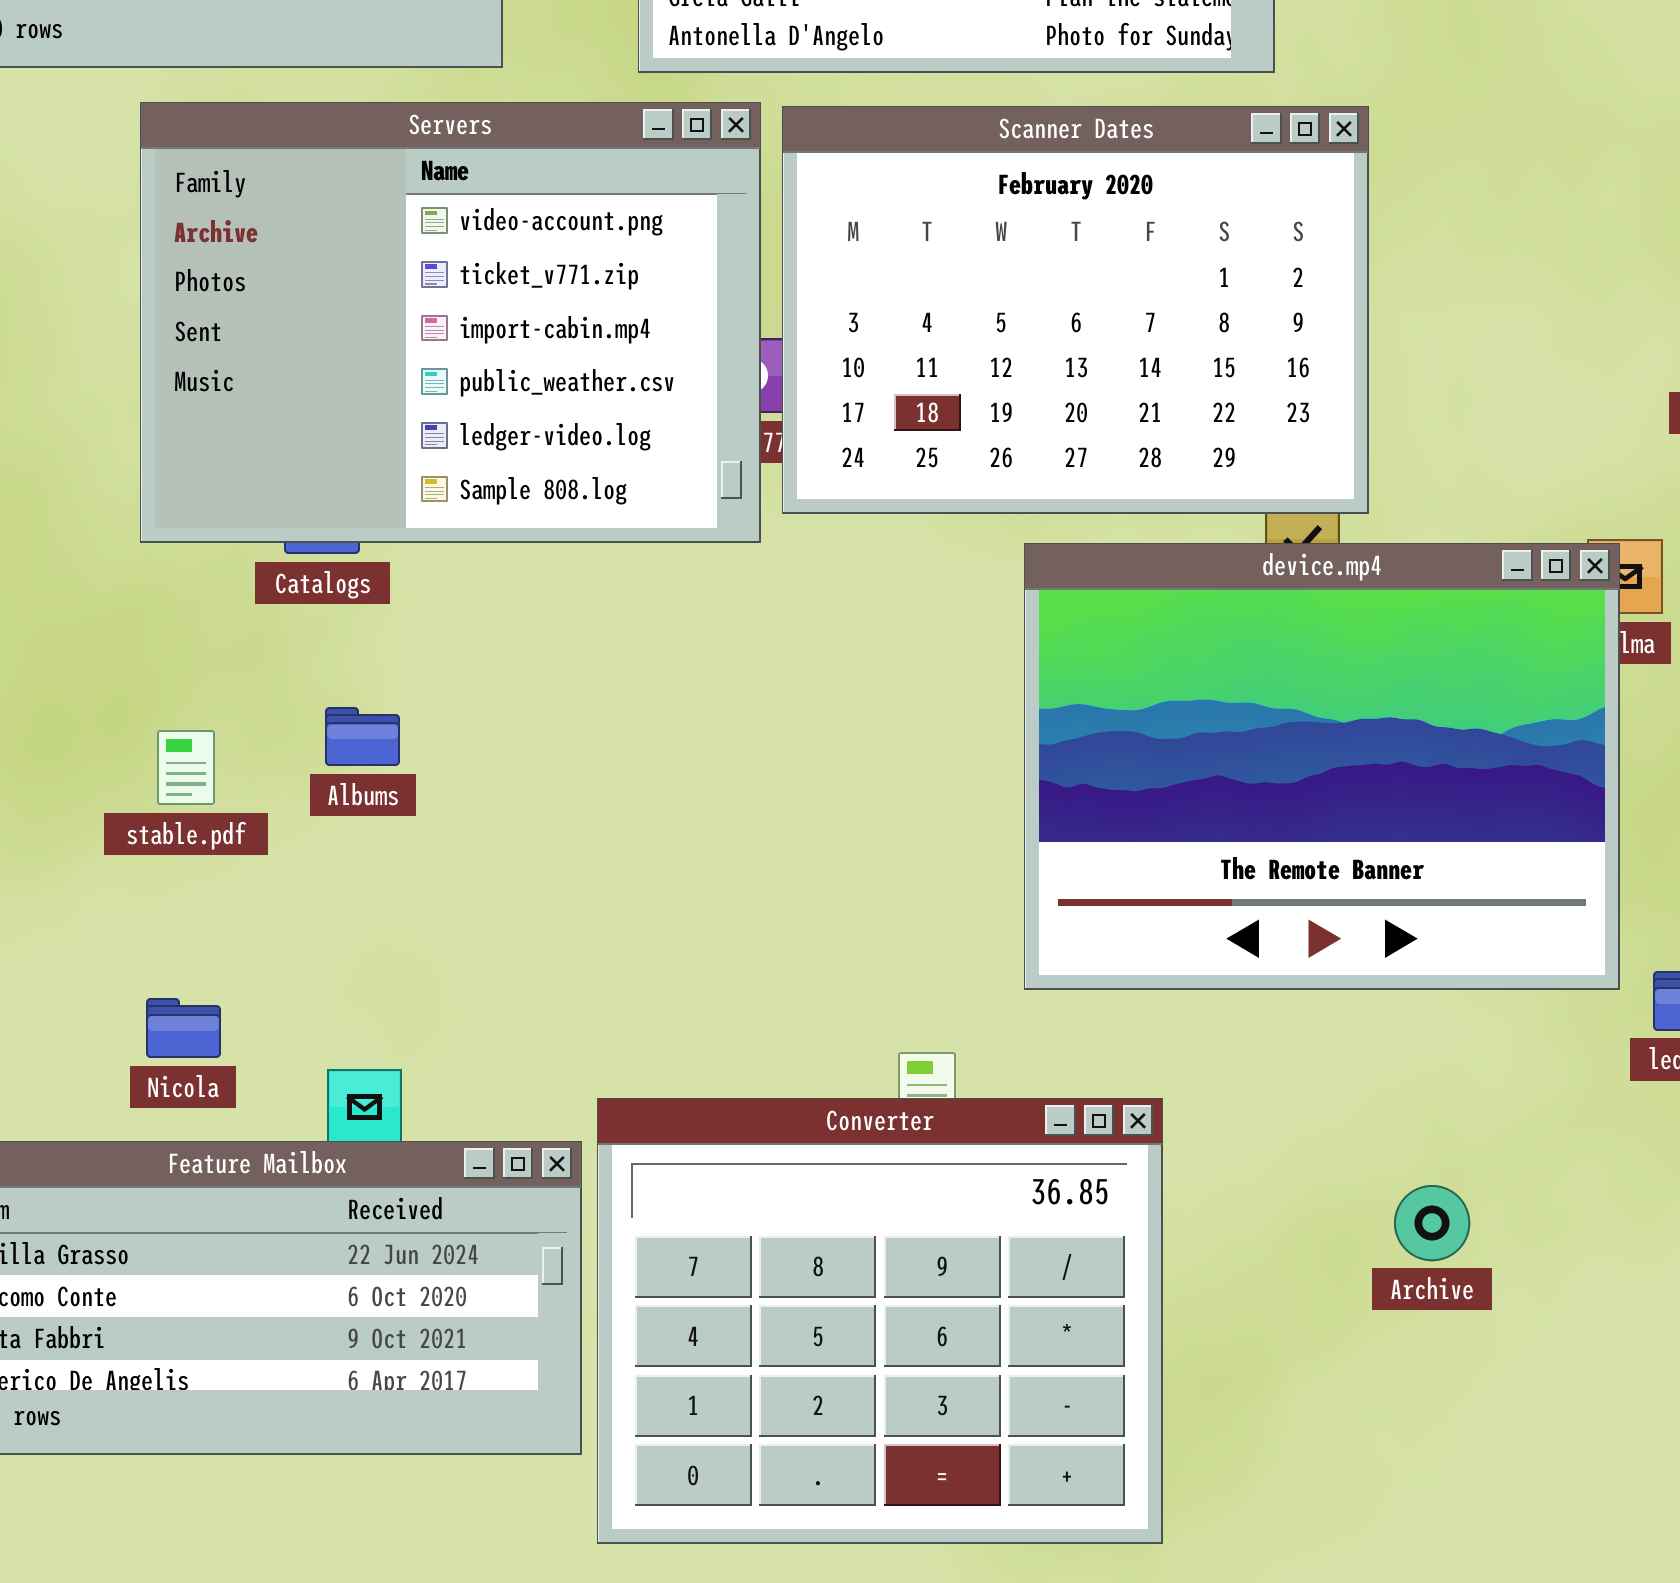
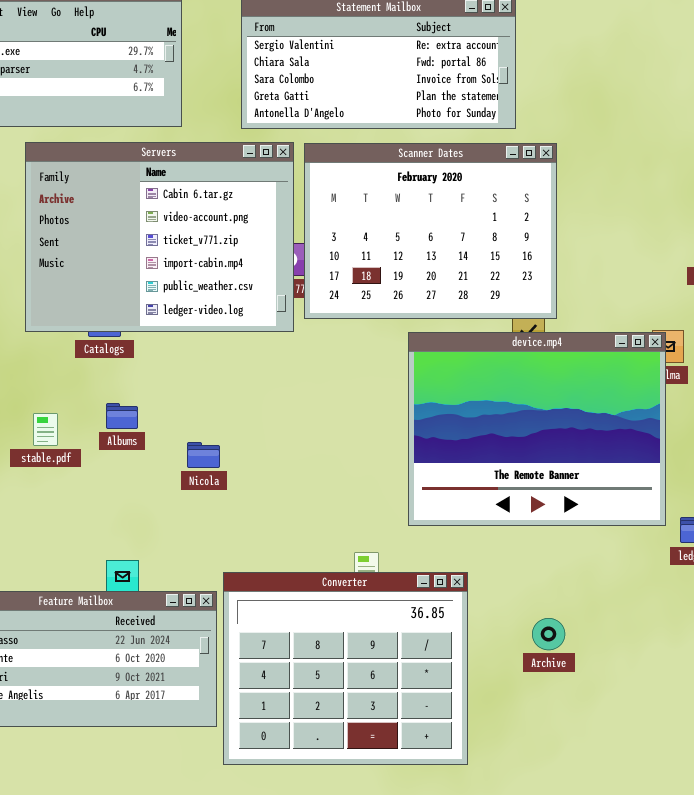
Servers: [140,102,761,543] -> [25,142,294,332], scrolled up 1 row
Nicola: [146,998,221,1058] -> [187,442,220,468], moved
Archive: [1394,1185,1470,1261] -> [532,618,565,650], moved

